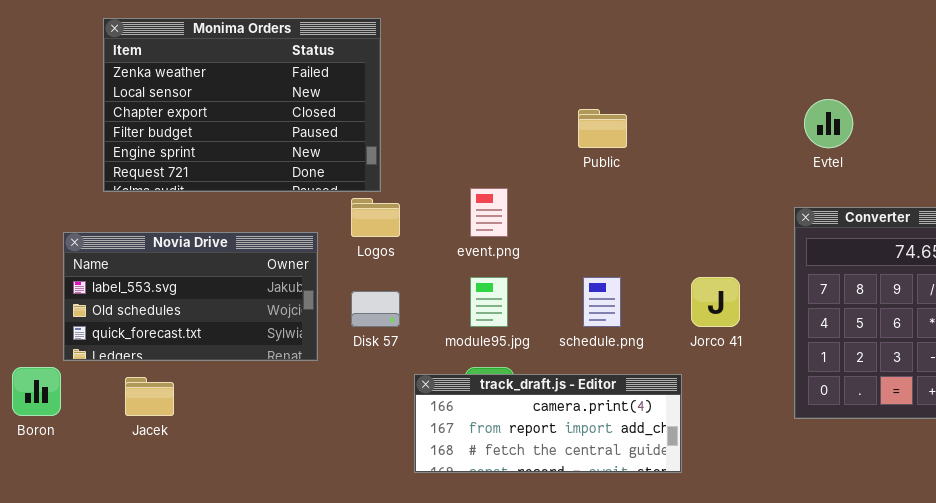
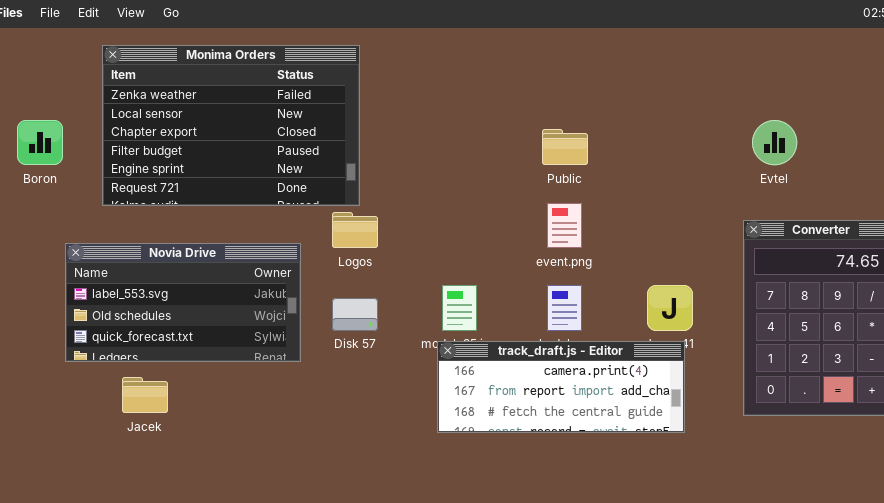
event.png: [470,188,508,237] -> [547,203,582,248], moved
Boron: [12,367,61,416] -> [17,120,63,165], moved
track_draft.js - Editor: [414,374,682,473] -> [437,341,685,433], moved

